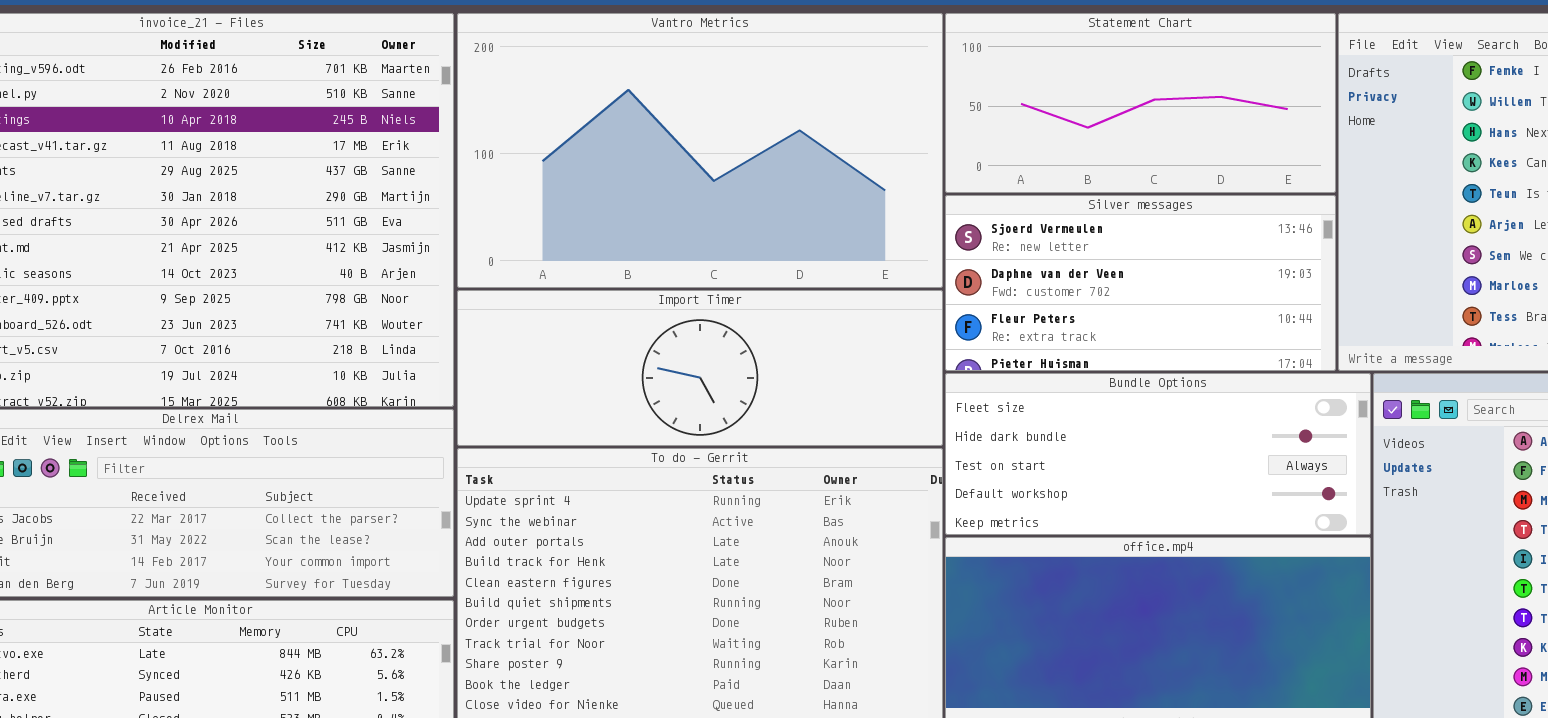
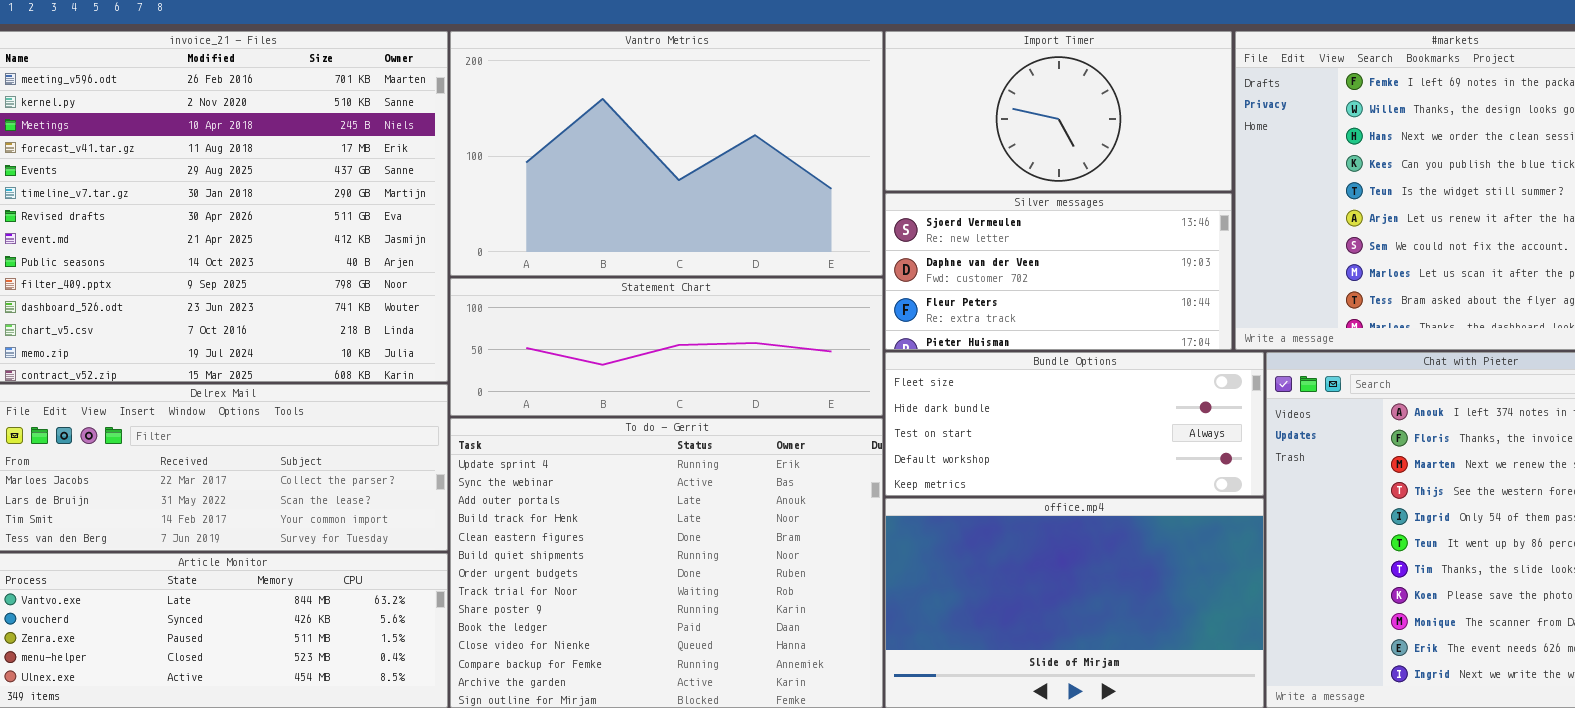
Statement Chart: [945,13,1336,193] -> [450,278,883,416], moved, resized
Import Timer: [457,290,943,446] -> [885,31,1232,191], moved, resized

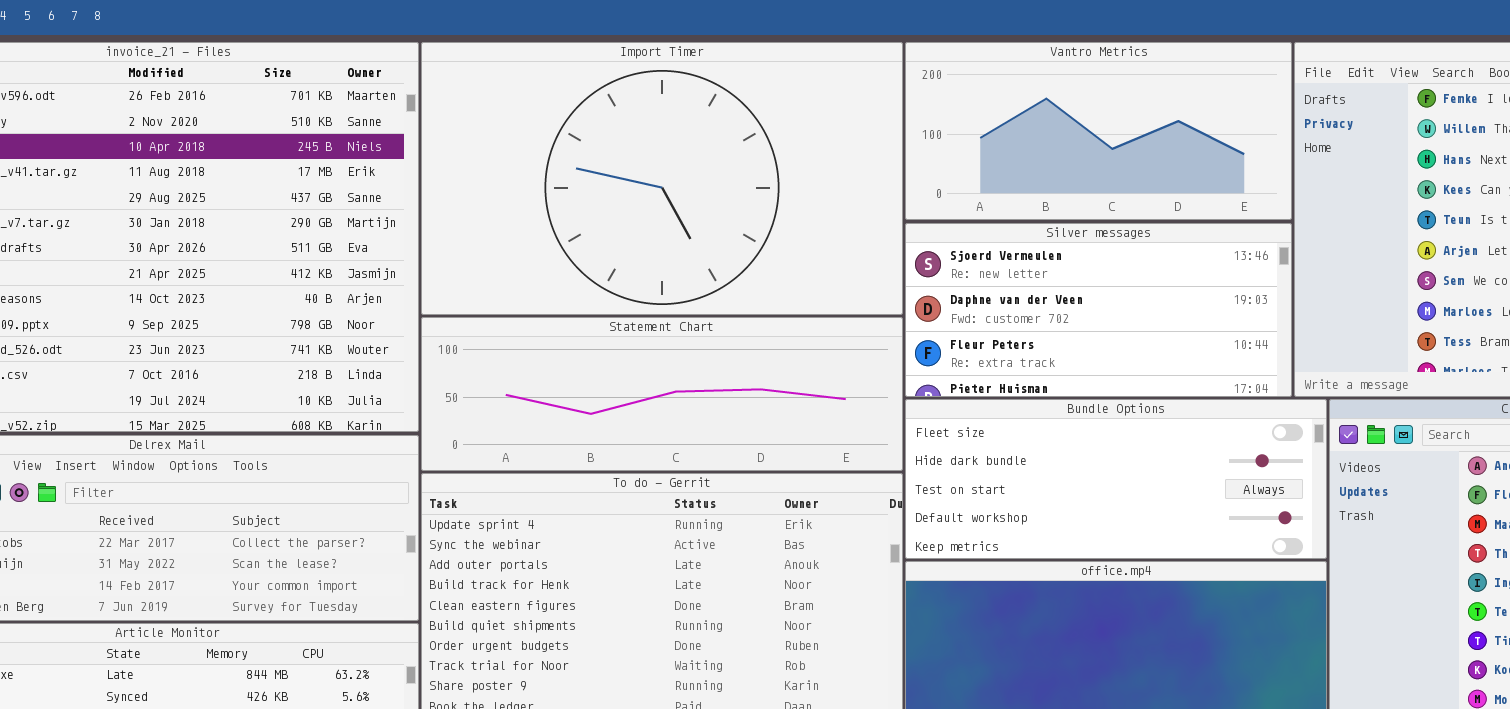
Vantro Metrics: [450,31,883,276] -> [905,42,1292,220], moved, resized
Import Timer: [885,31,1232,191] -> [421,42,903,315], moved, resized

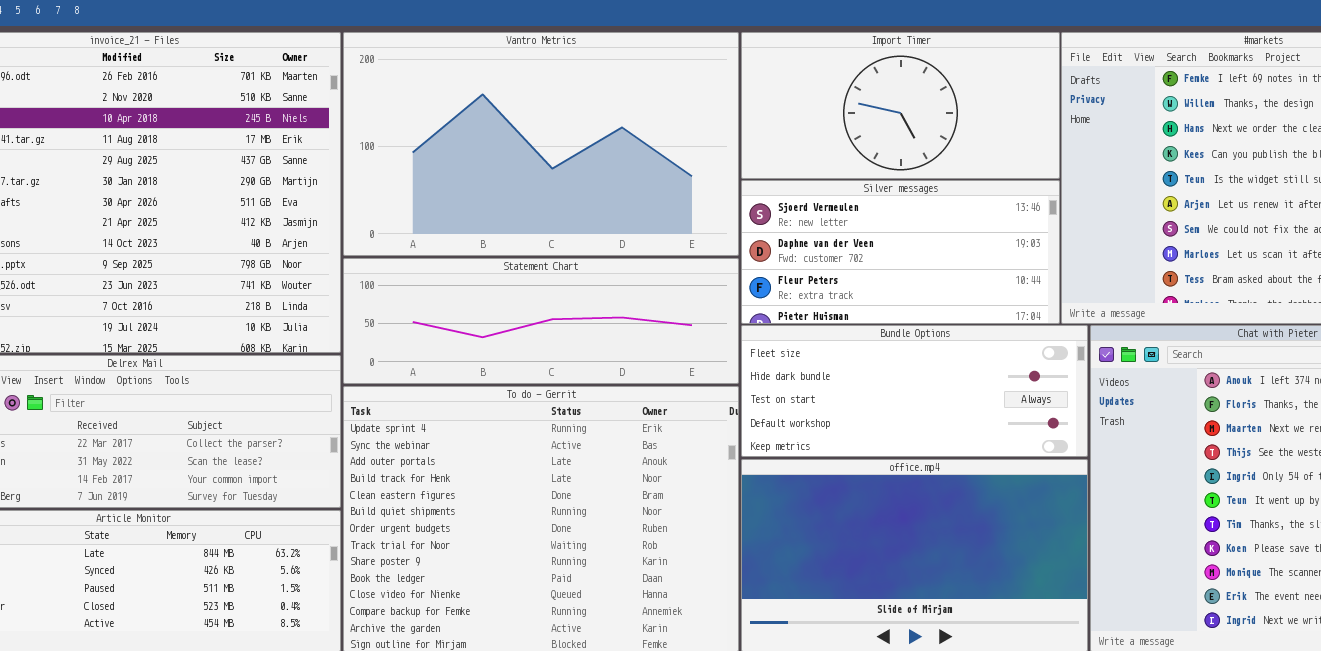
Import Timer: [421,42,903,315] -> [741,32,1060,179], moved, resized
Vantro Metrics: [905,42,1292,220] -> [343,32,739,256], moved, resized

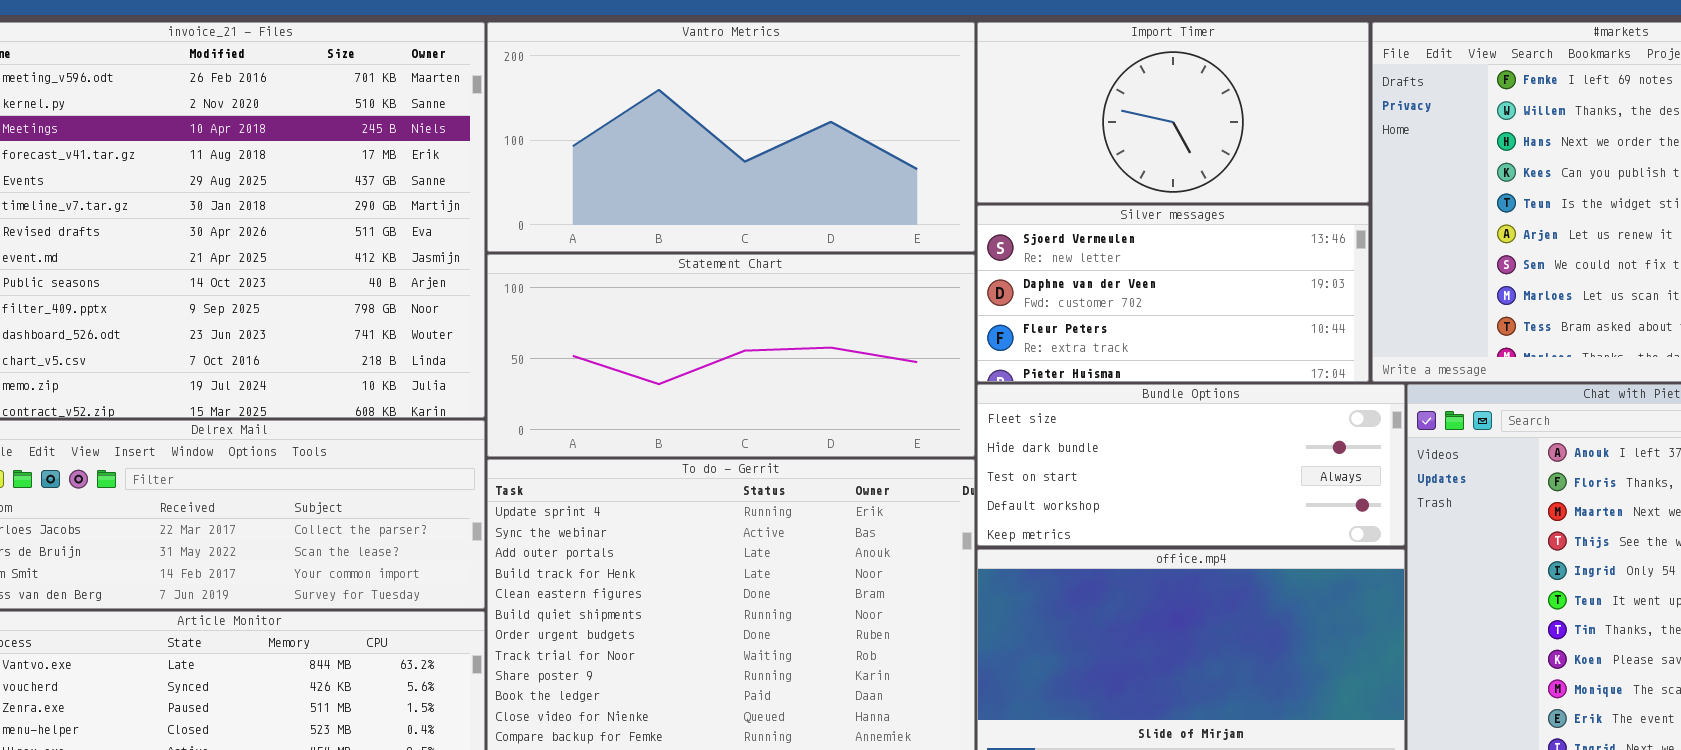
Vantro Metrics: [343,32,739,256] -> [487,22,975,252], resized
Statement Chart: [343,258,739,384] -> [487,254,975,457], resized

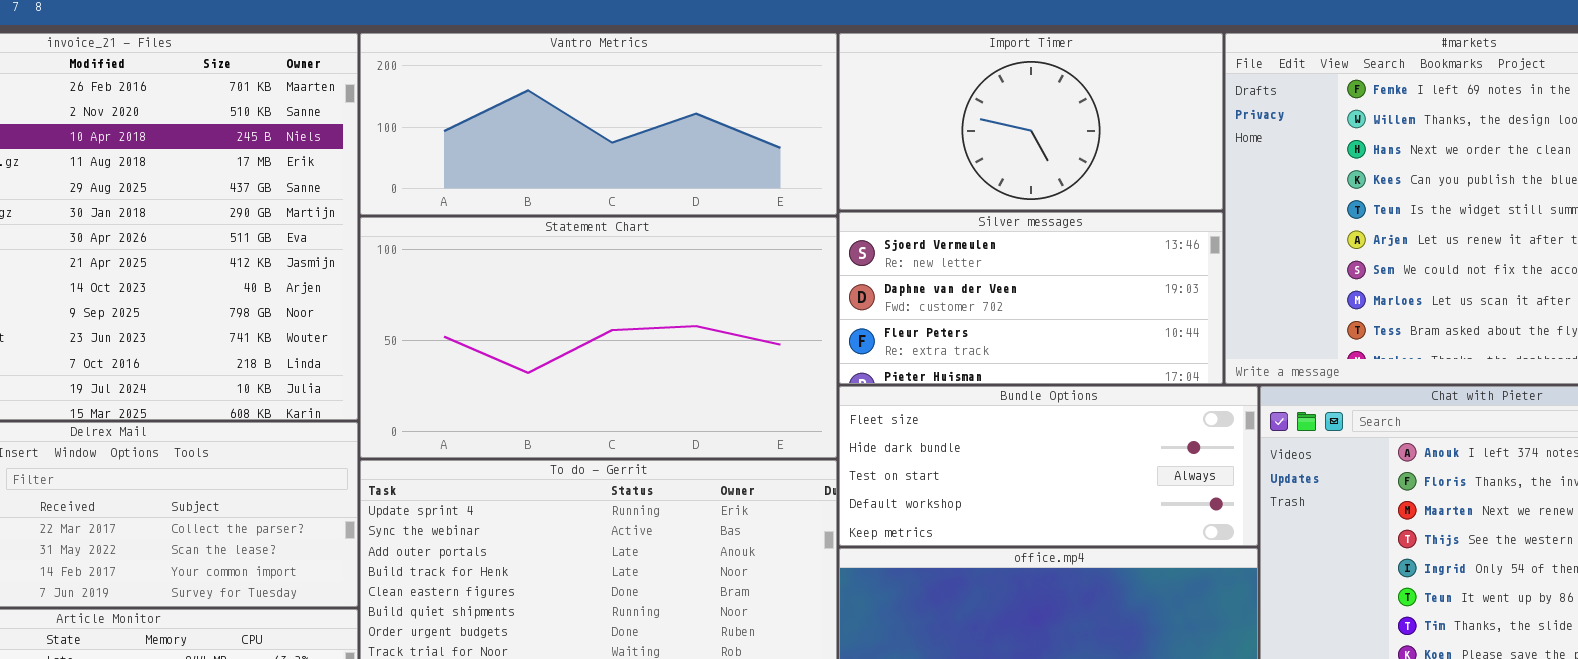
Vantro Metrics: [487,22,975,252] -> [360,33,837,215], resized
Statement Chart: [487,254,975,457] -> [360,217,837,458], resized

